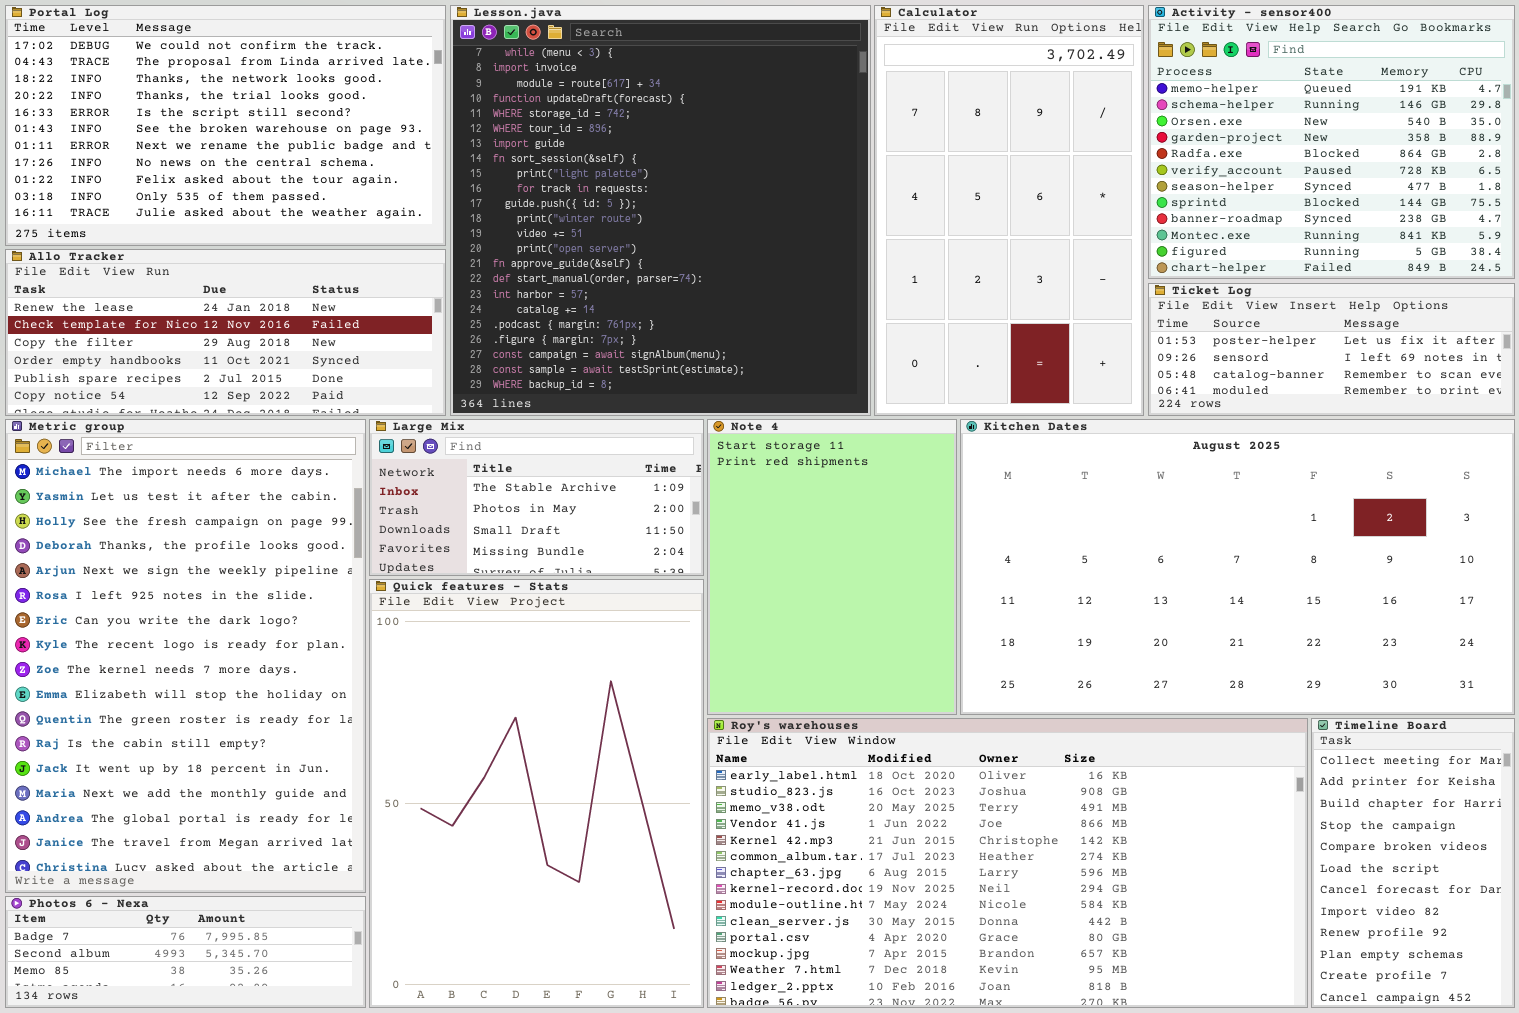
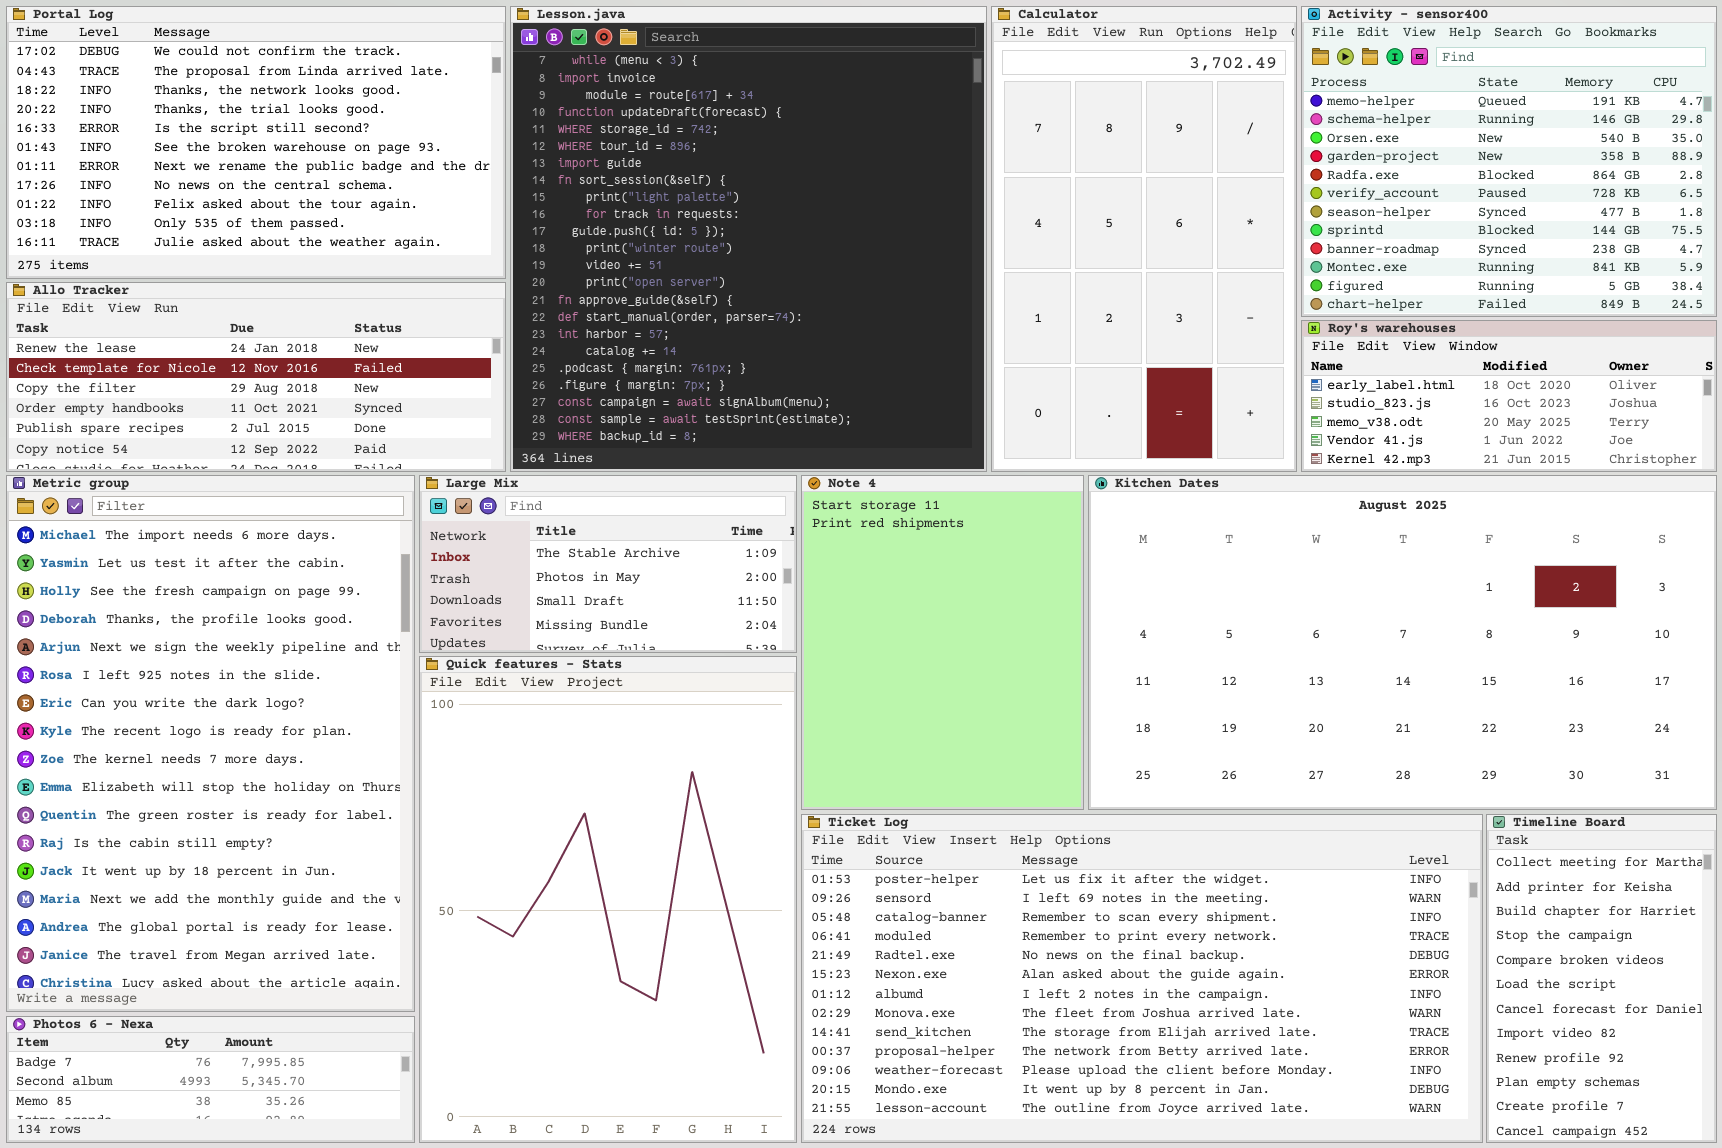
Ticket Log: [1148,283,1515,416] -> [801,814,1483,1143], moved, resized
Roy's warehouses: [707,718,1308,1008] -> [1301,320,1717,472], moved, resized

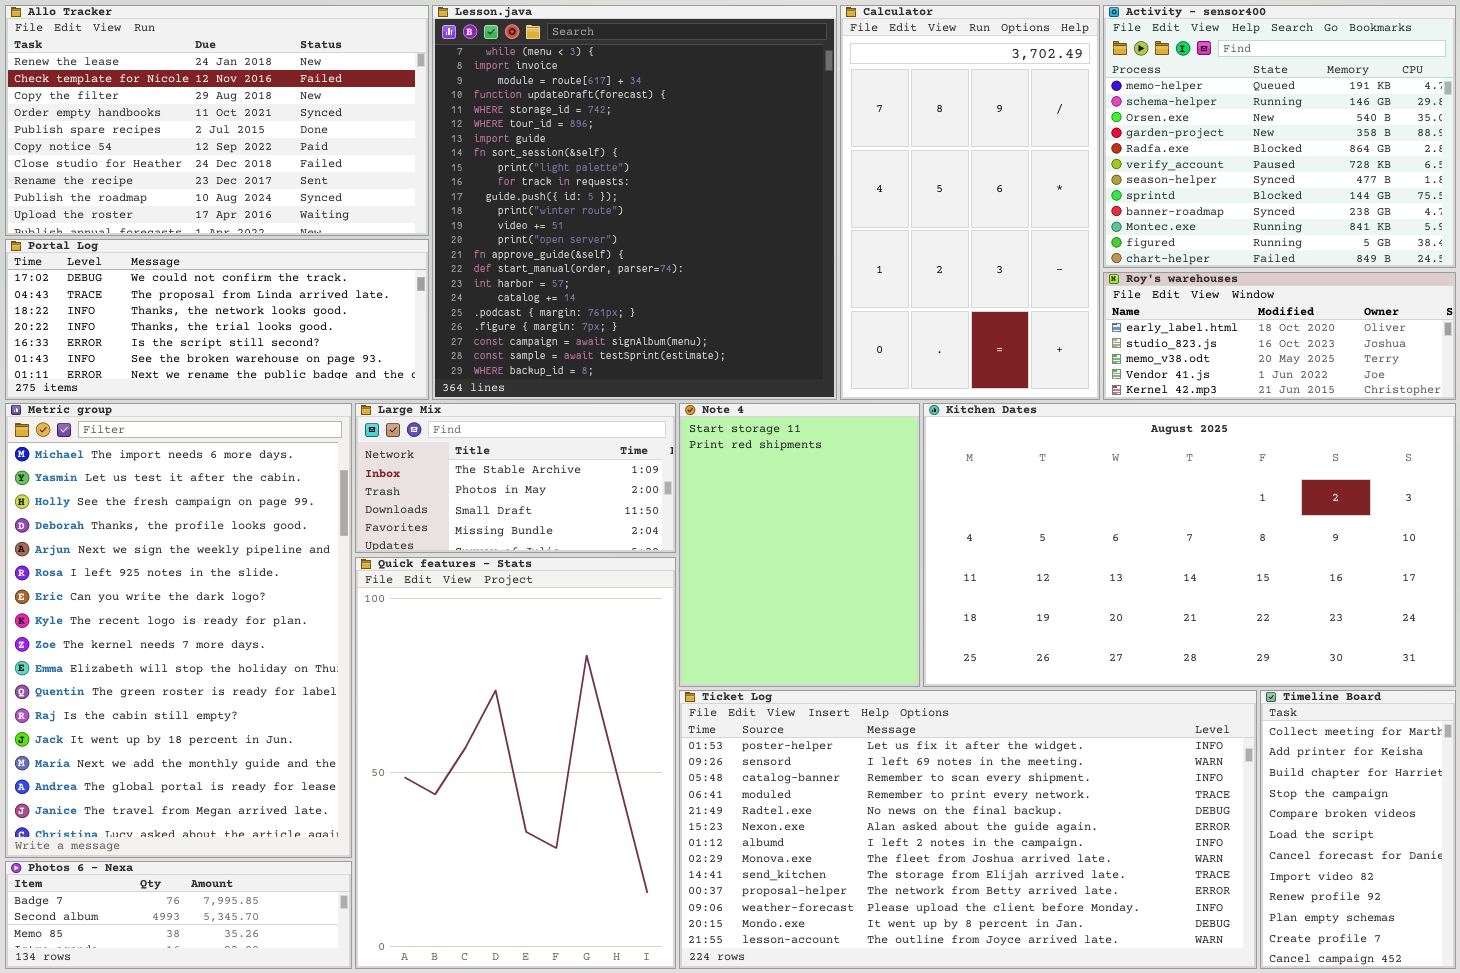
Portal Log: [6,6,506,279] -> [5,239,429,400], moved, resized
Allo Tracker: [6,282,506,472] -> [5,5,429,236], moved, resized

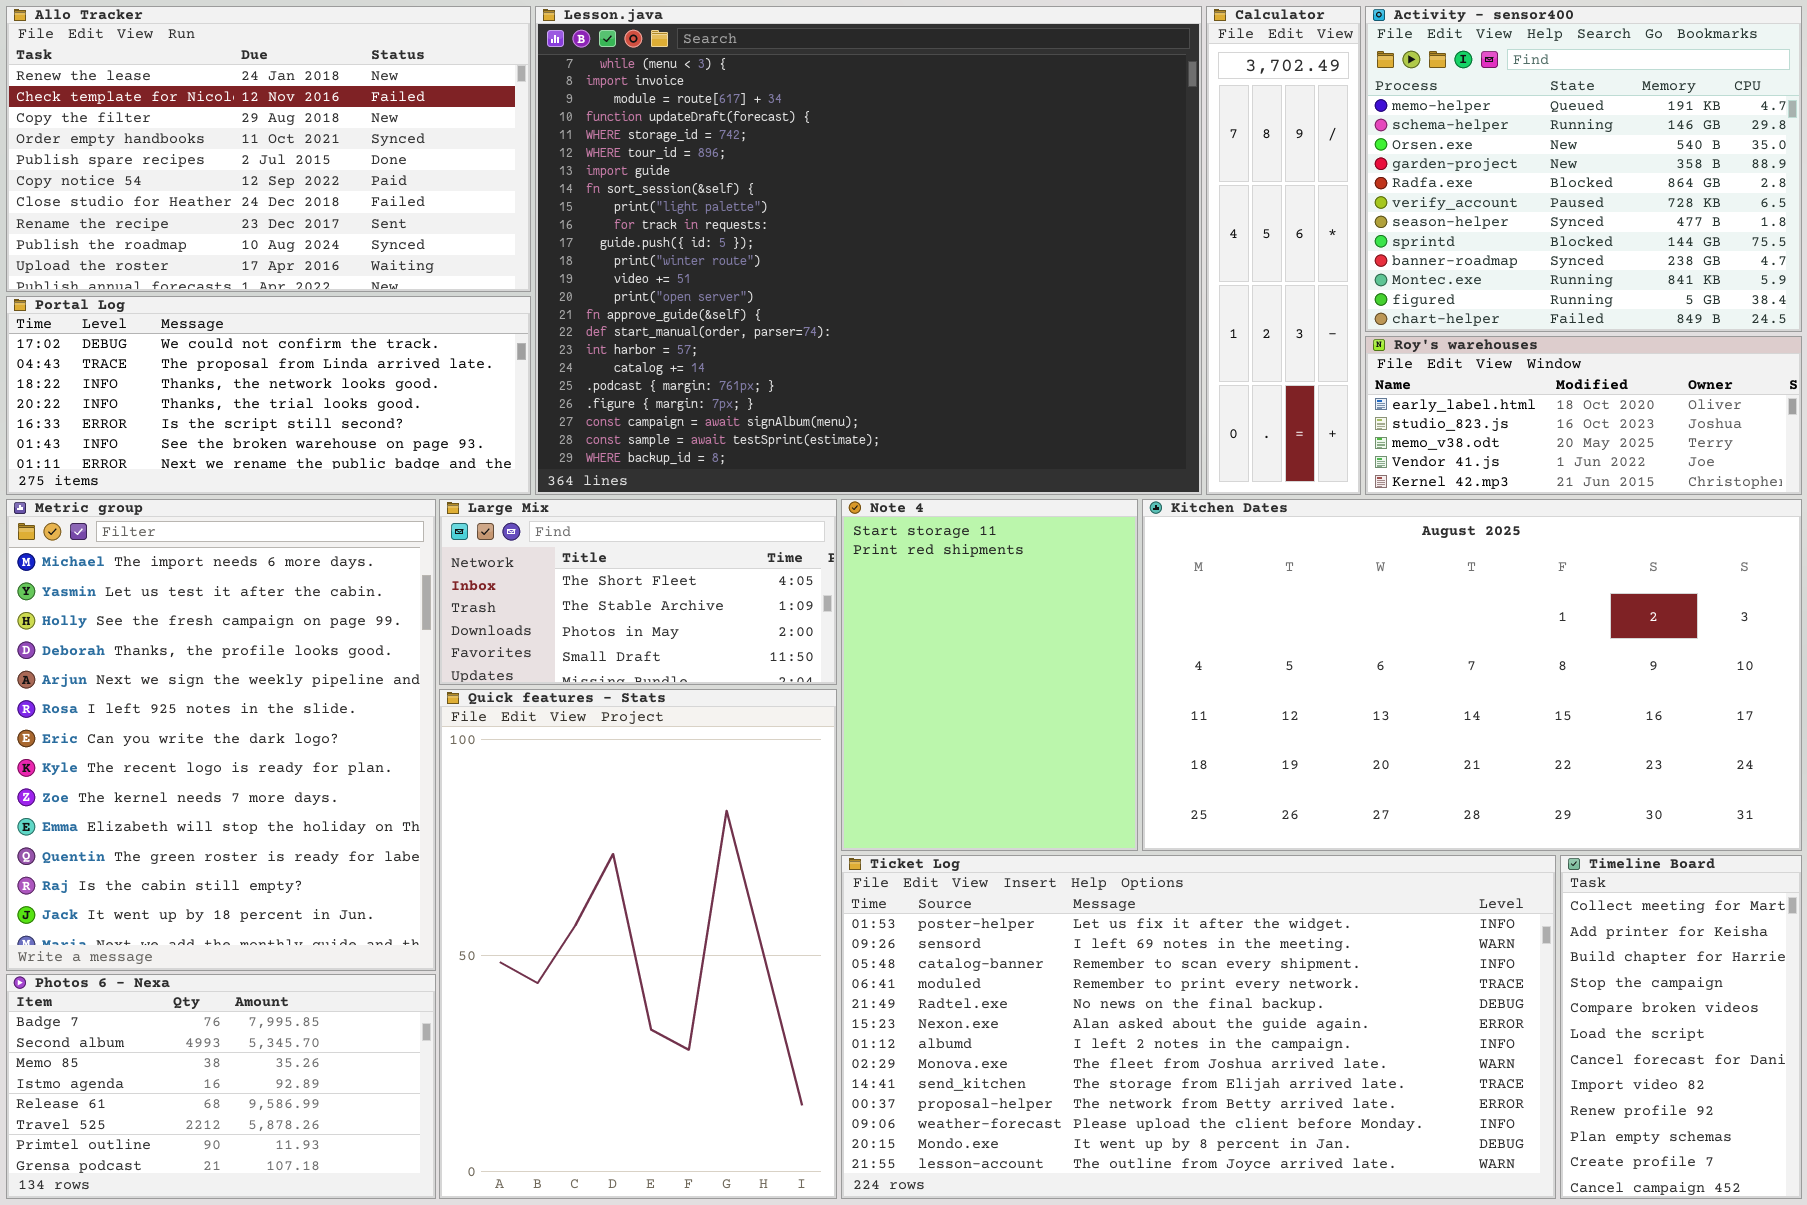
Lesson.java: [432,5,837,400] -> [535,6,1202,495], resized
Calculator: [840,5,1100,400] -> [1206,6,1361,495], resized
Metric group: [5,403,352,858] -> [6,499,436,971], resized
Large Mix: [355,403,676,553] -> [439,499,837,685], scrolled up 1 row
Photos 6 - Nexa: [5,861,352,969] -> [6,974,436,1199], resized

